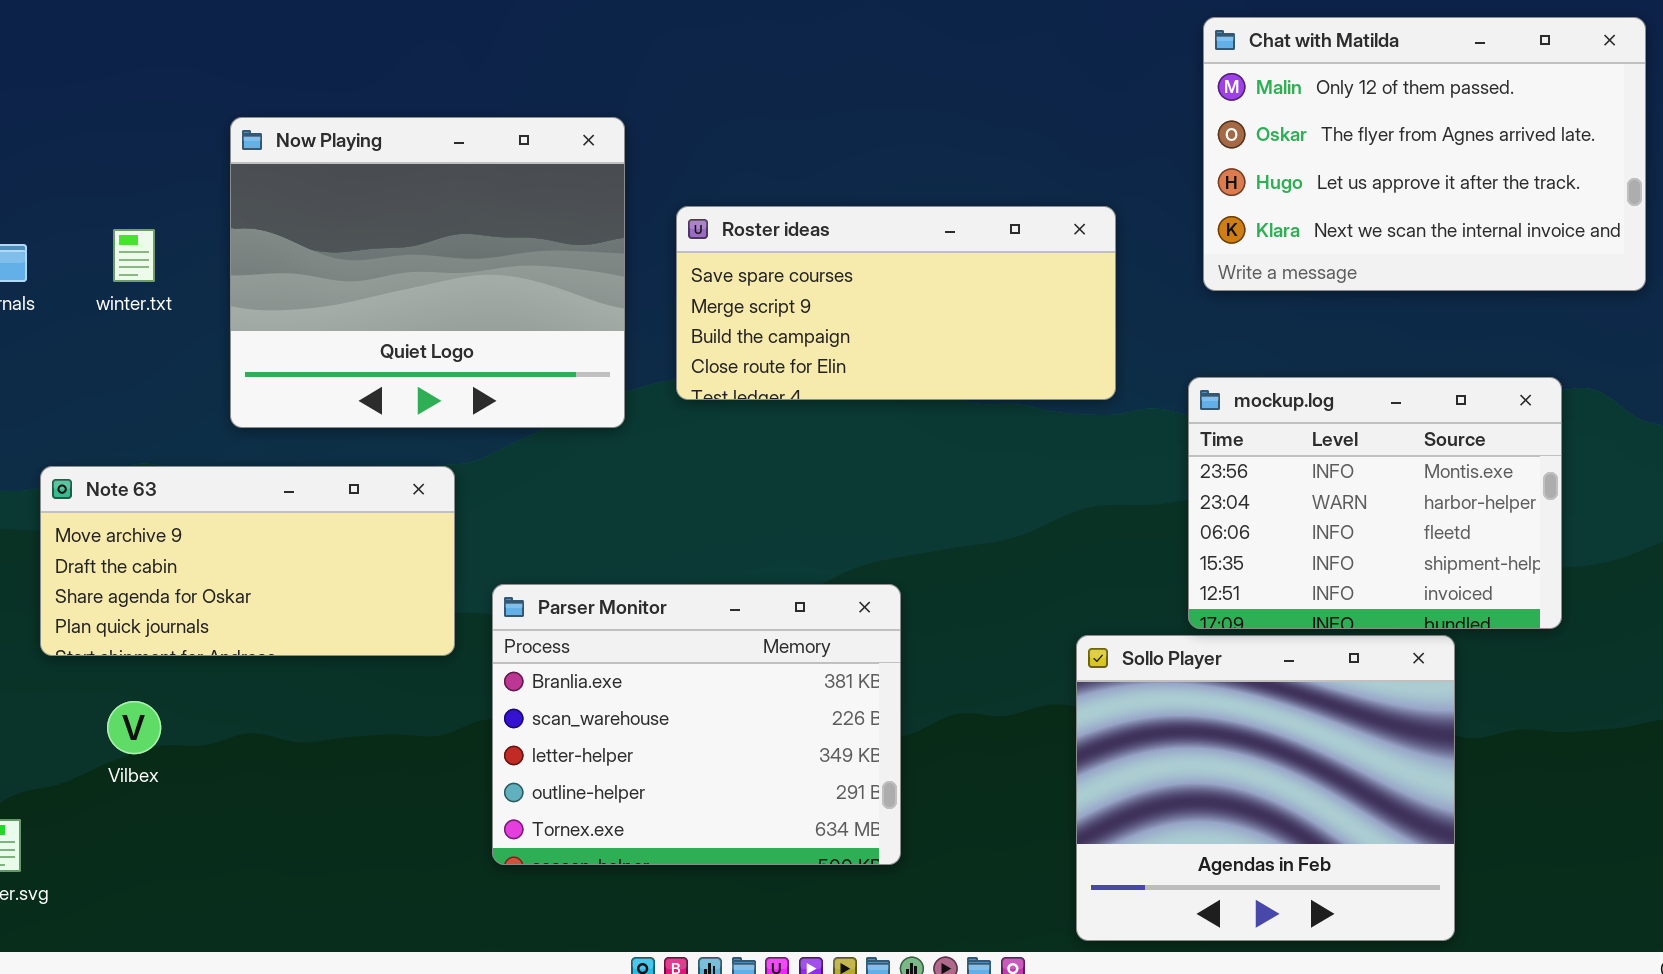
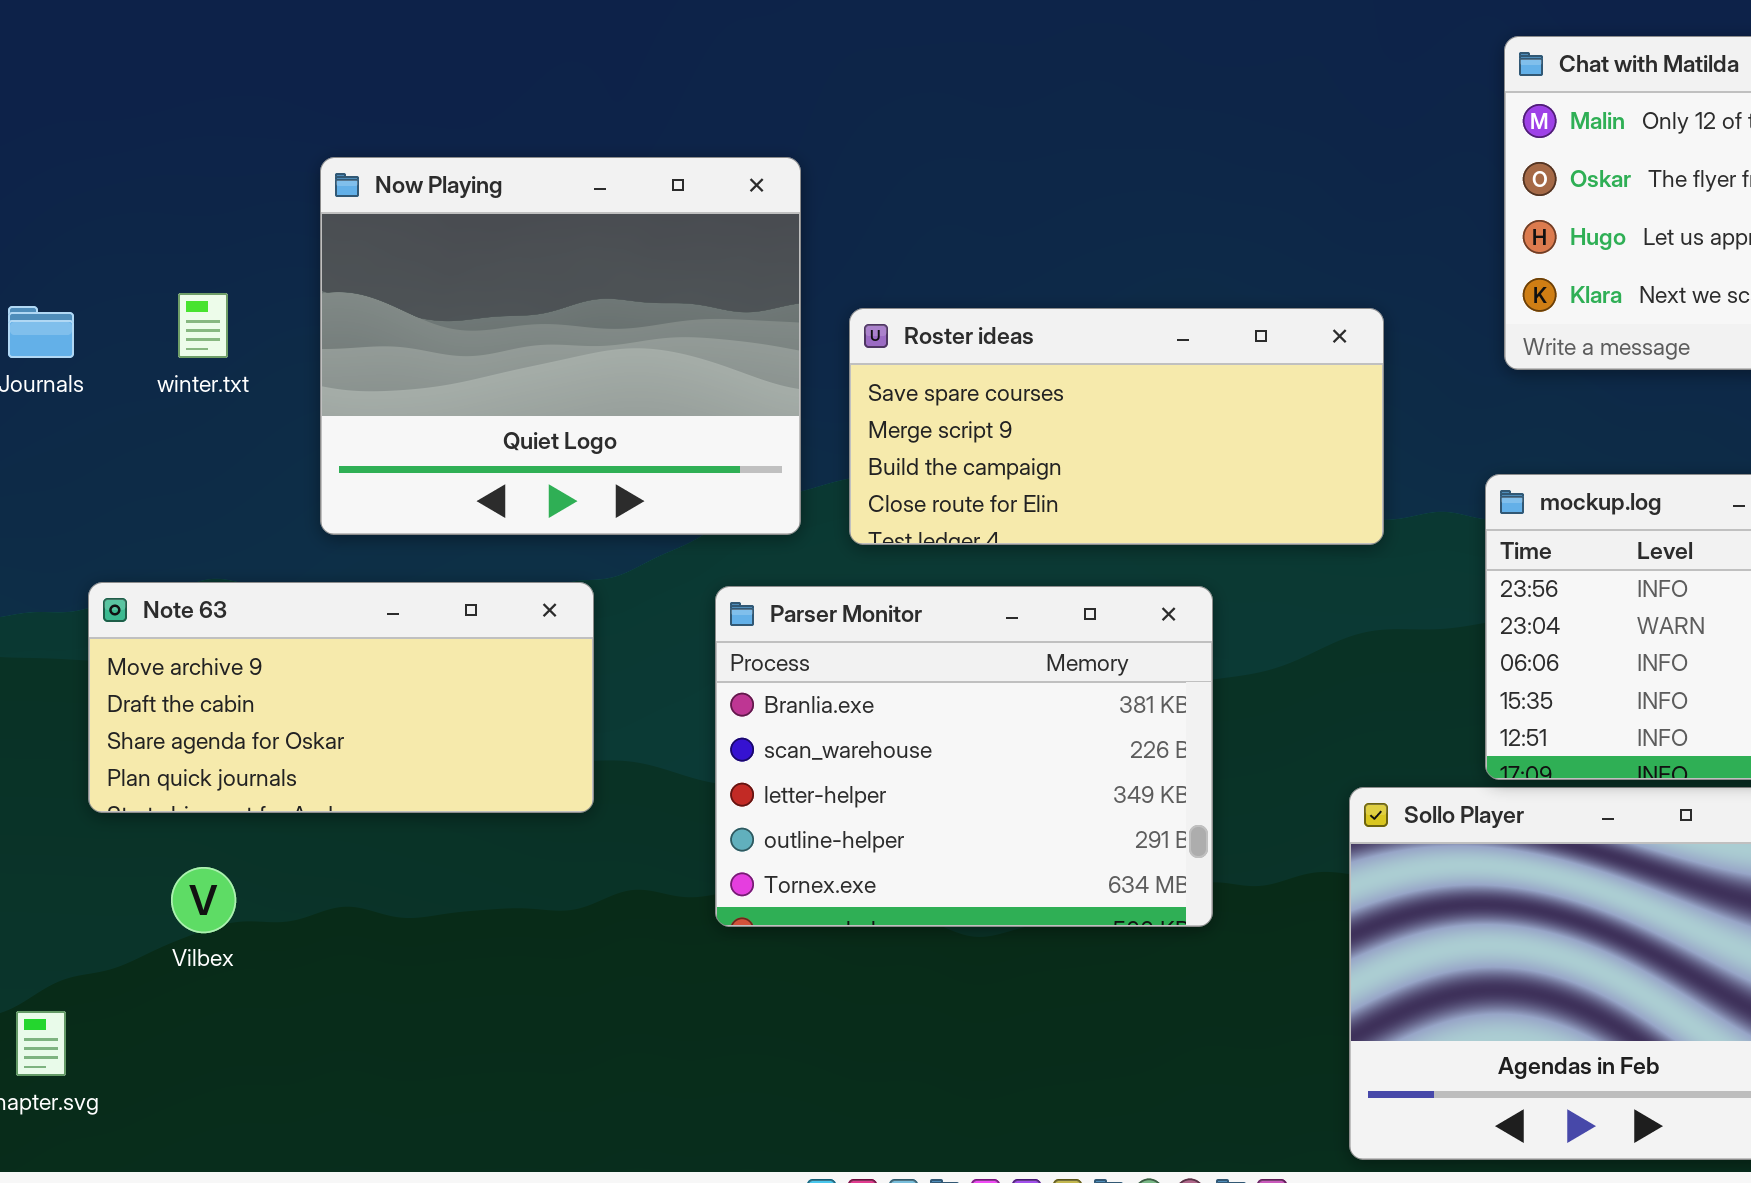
Roster ideas: [676,206,1116,400] -> [849,308,1384,545], moved
Parser Monitor: [492,584,901,865] -> [715,586,1213,927], moved

